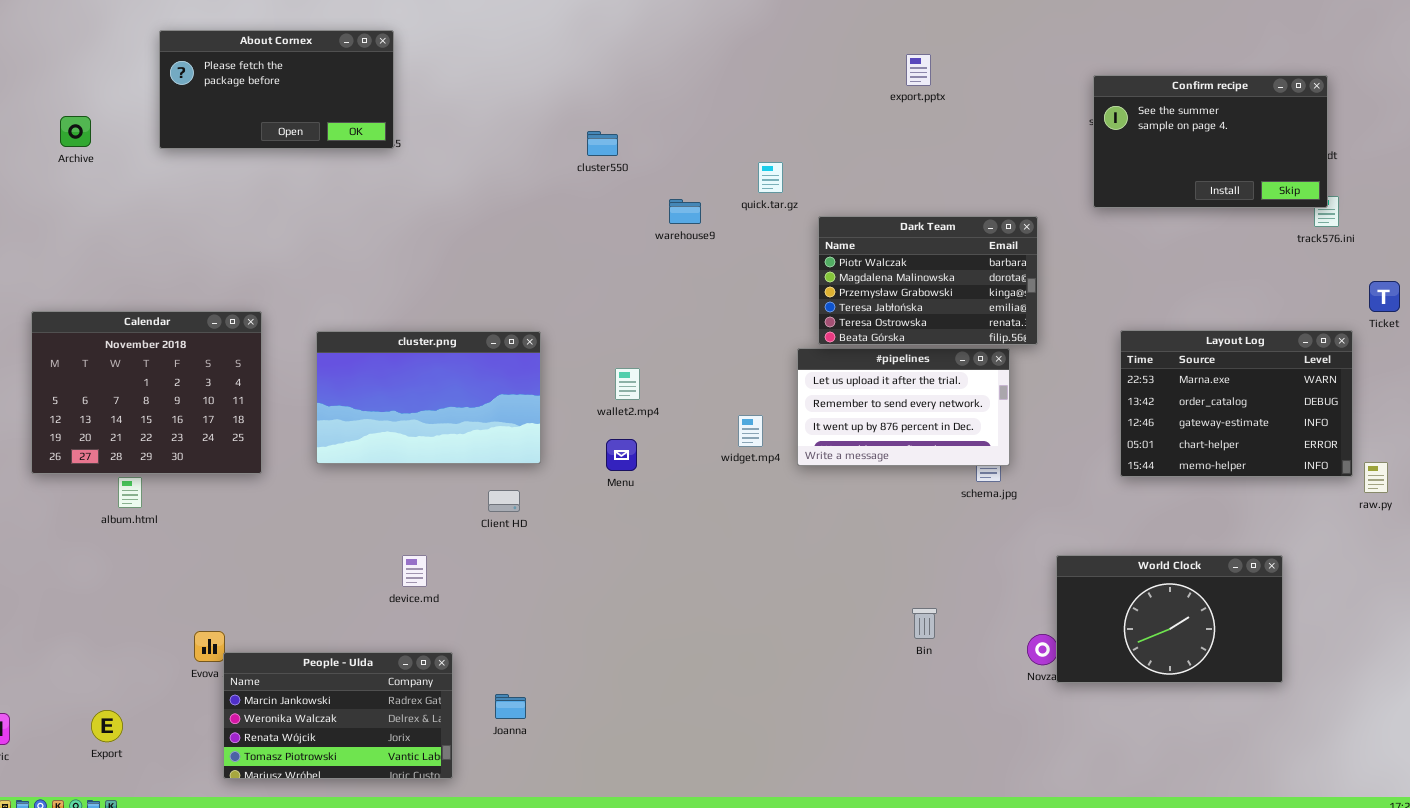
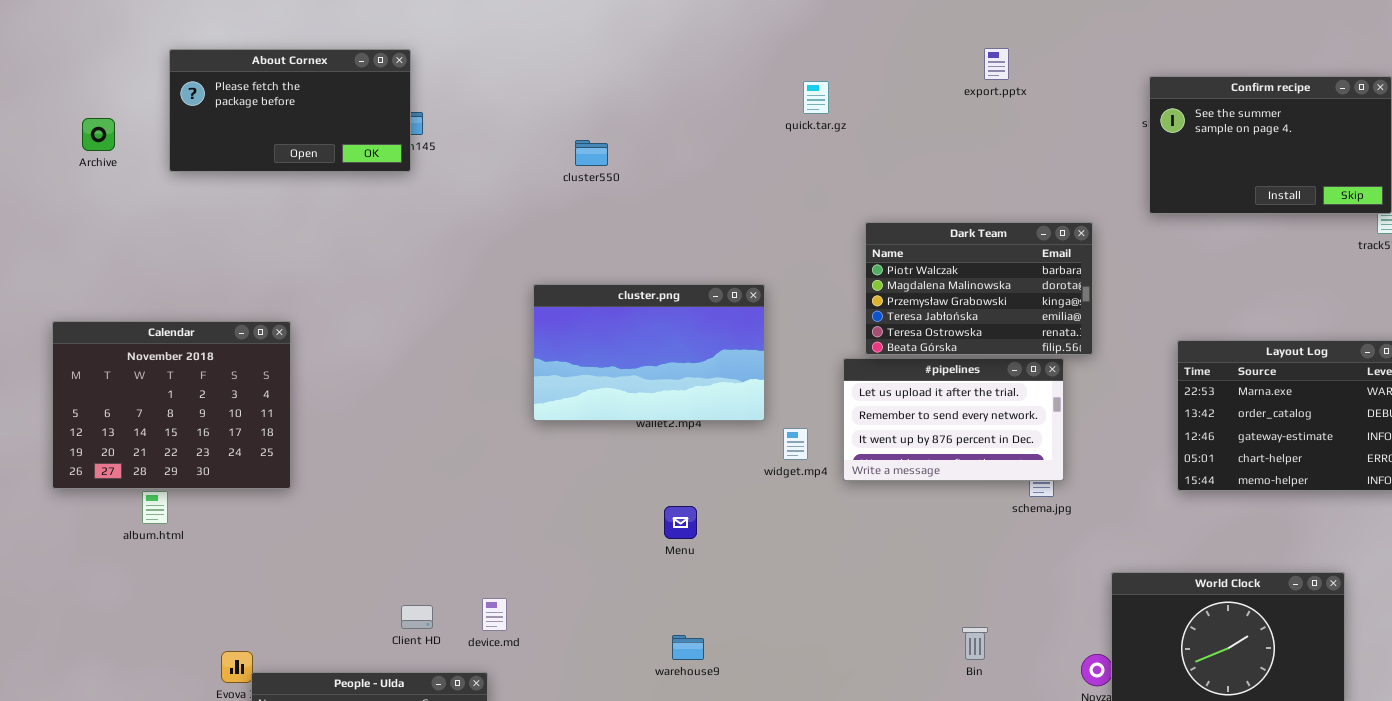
About Cornex: [159,30,394,149] -> [169,49,411,172], moved
export.pptx: [906,54,931,86] -> [984,48,1009,80], moved
cluster550: [587,131,618,156] -> [575,140,608,166], moved
quick.tar.gz: [758,162,783,193] -> [803,81,829,114], moved
warehouse9: [669,199,701,224] -> [672,635,704,660], moved
cluster.png: [316,331,541,464] -> [533,284,765,421], moved
Menu: [606,439,637,471] -> [664,506,697,539], moved
Client HD: [488,490,520,512] -> [401,605,433,629], moved
device.md: [402,555,427,587] -> [482,598,507,631], moved

